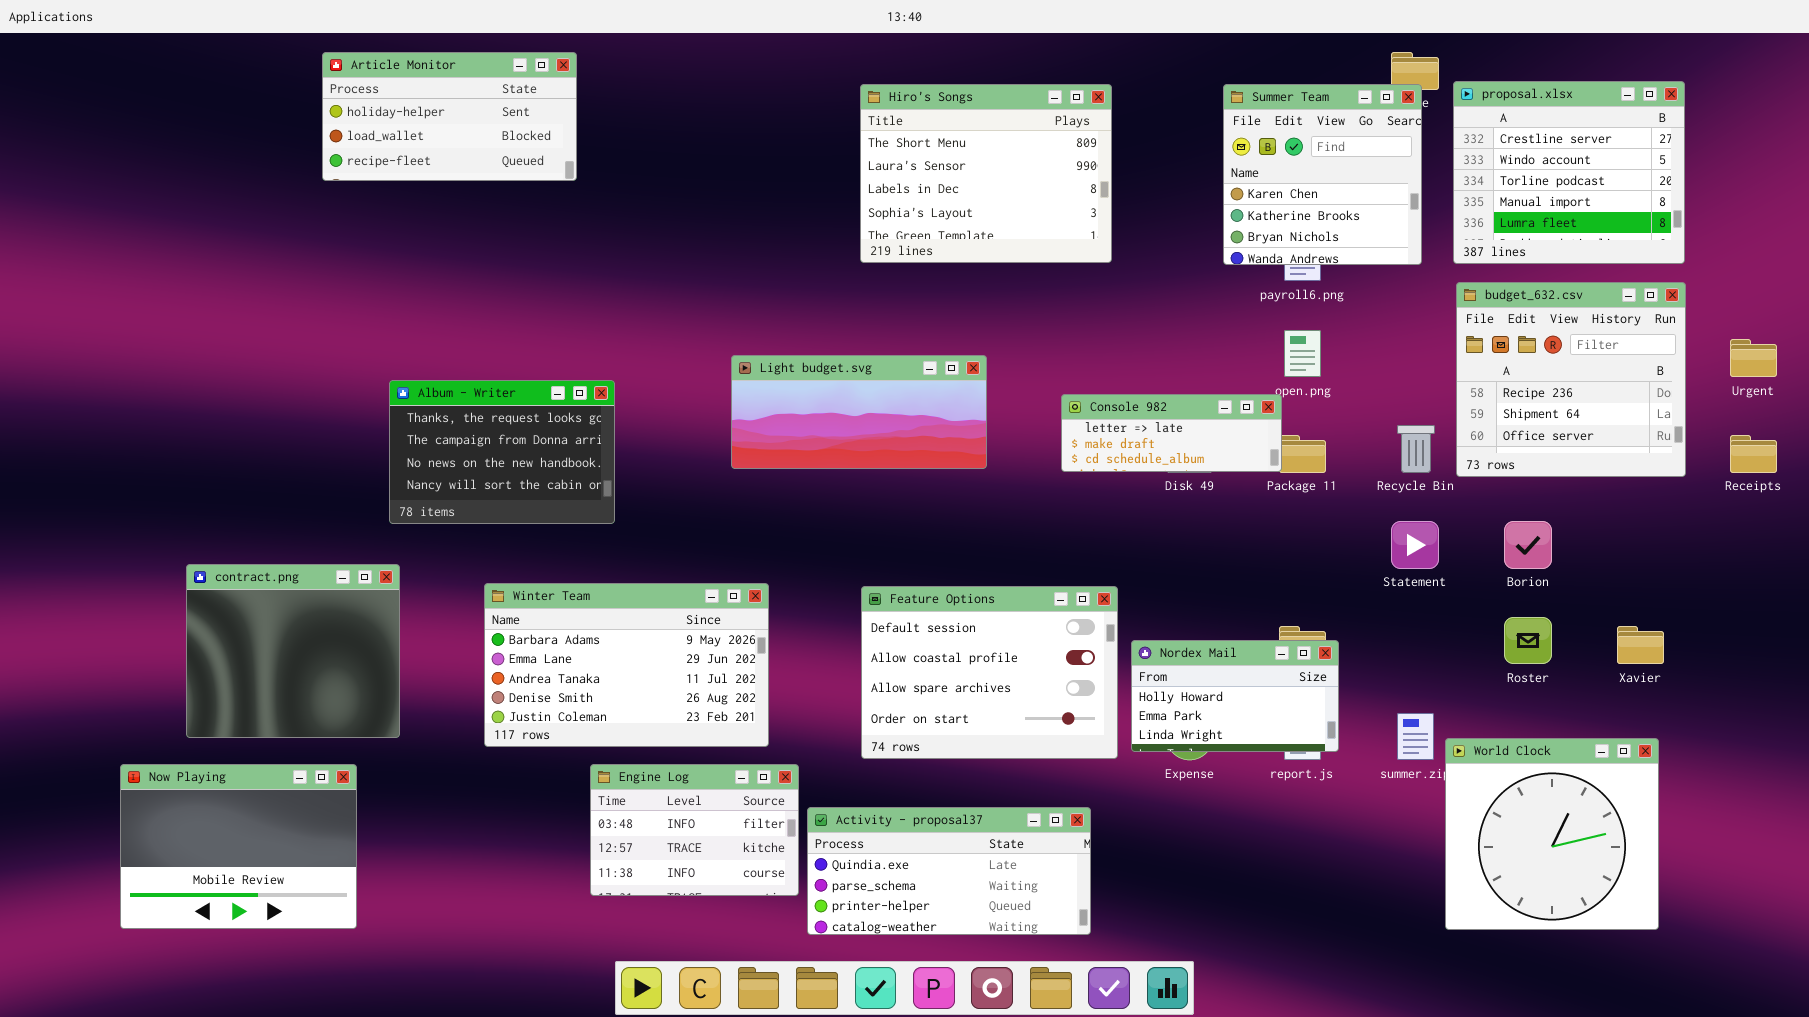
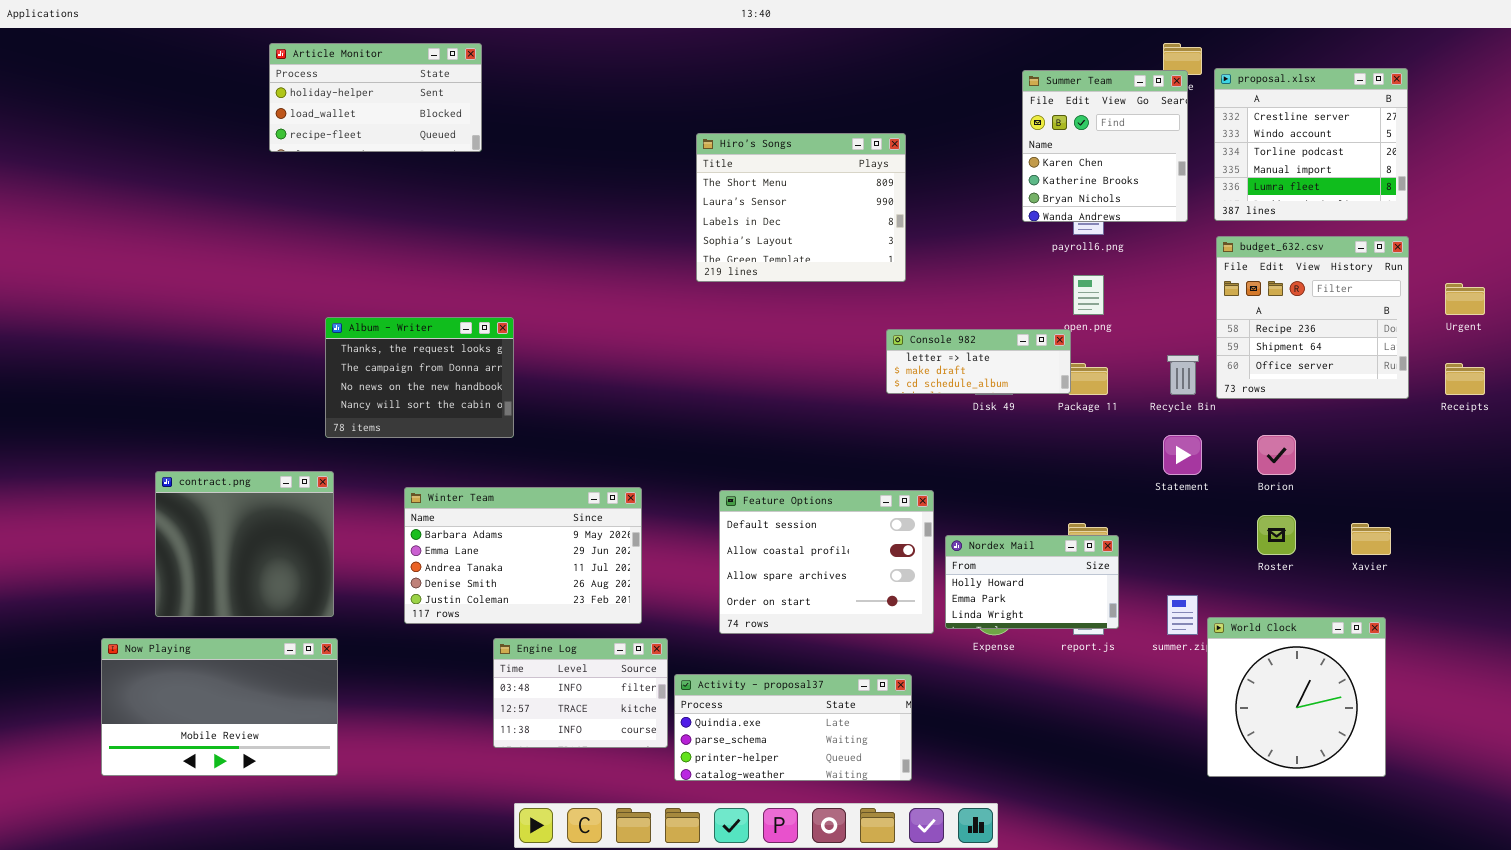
Hiro's Songs: [860,84,1112,263] -> [696,133,906,282], moved
Light budget.svg: [731,355,987,469] -> none, closed
Now Playing: [120,764,357,929] -> [101,638,338,776], resized

